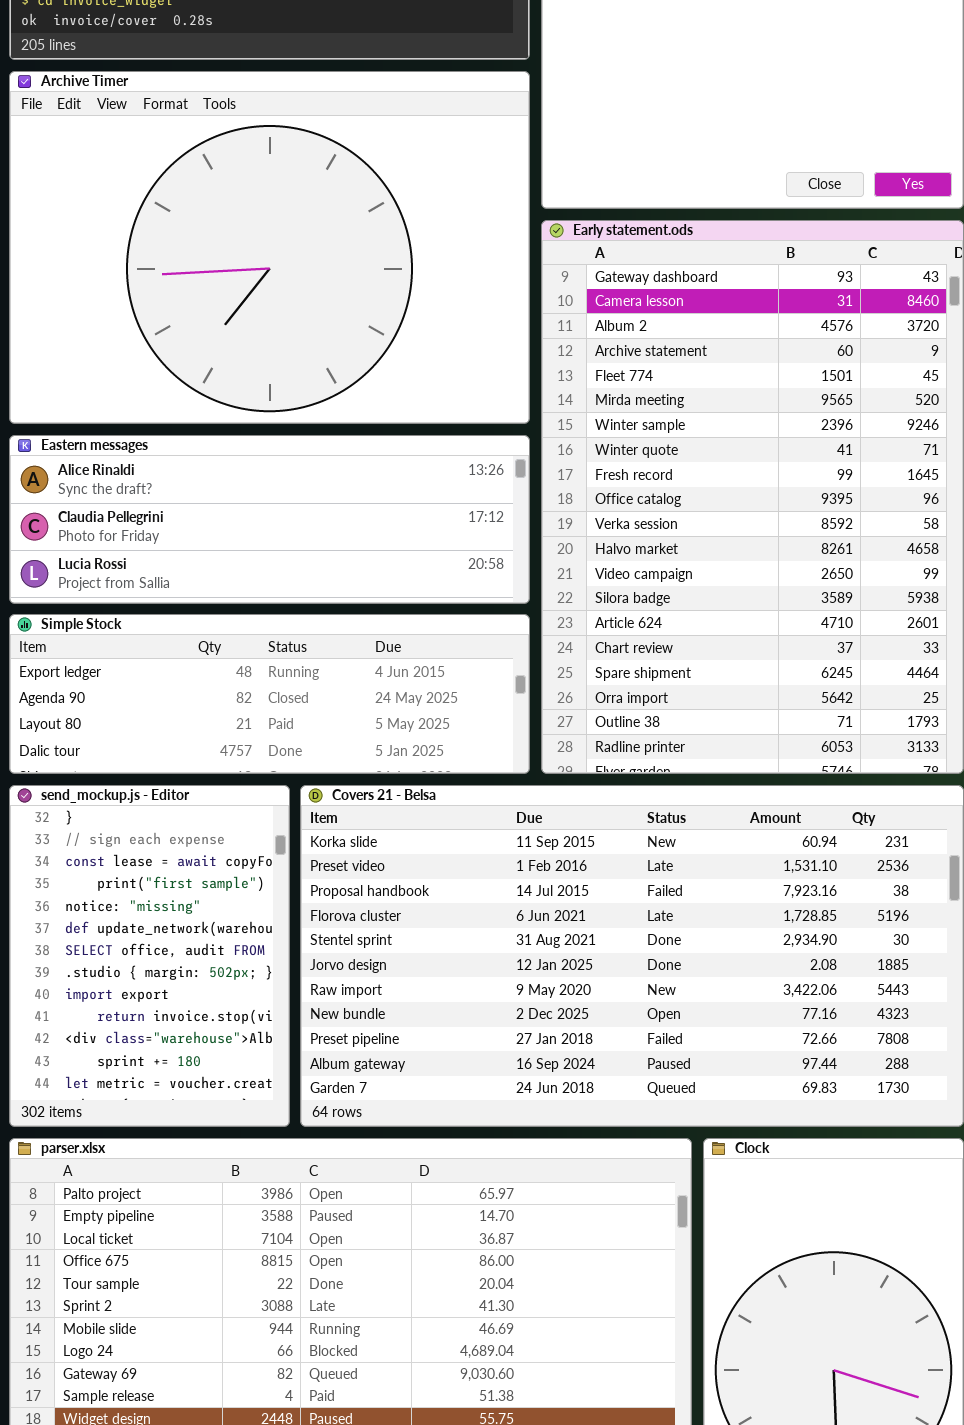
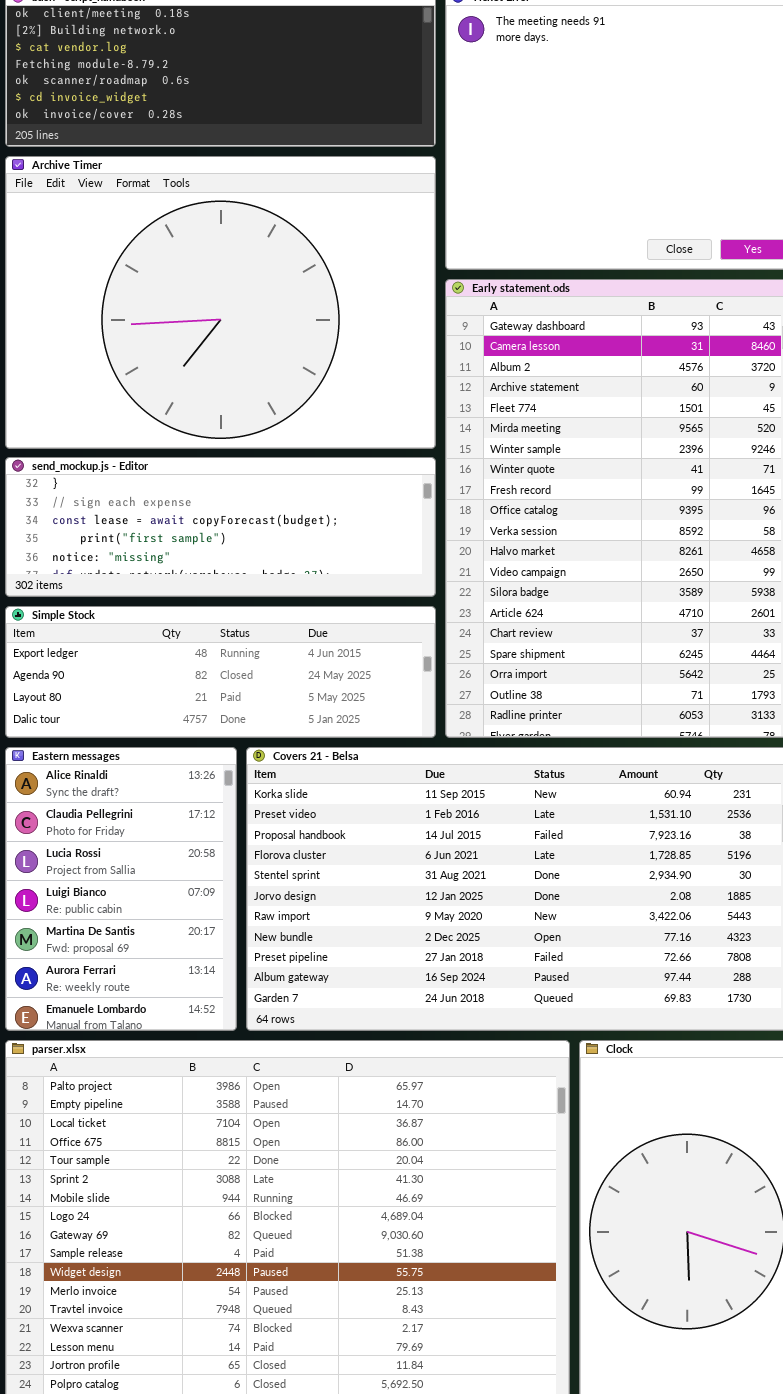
Eastern messages: [9,435,530,604] -> [5,747,237,1031], moved, resized
send_mockup.js - Editor: [9,785,290,1127] -> [5,457,436,597], moved, resized

